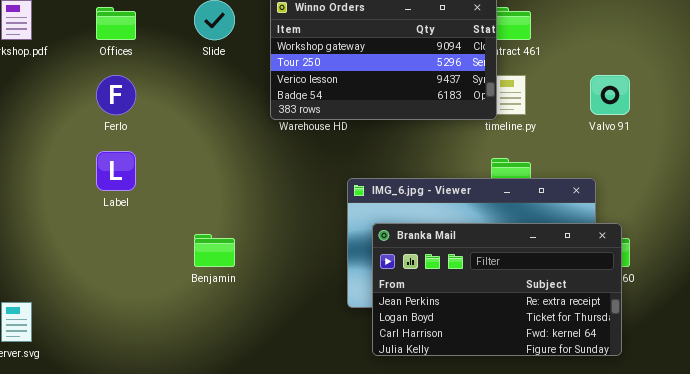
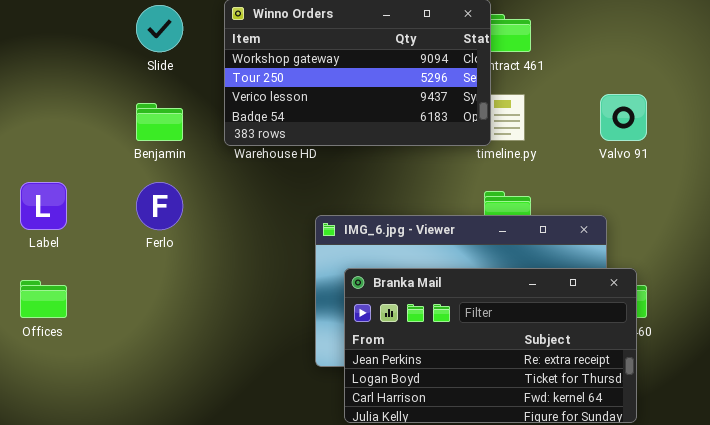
Offices: [96,7,136,40] -> [20,280,67,318], moved
Ferlo: [96,75,136,115] -> [136,182,183,230], moved
Benjamin: [194,234,235,267] -> [136,103,183,141], moved

